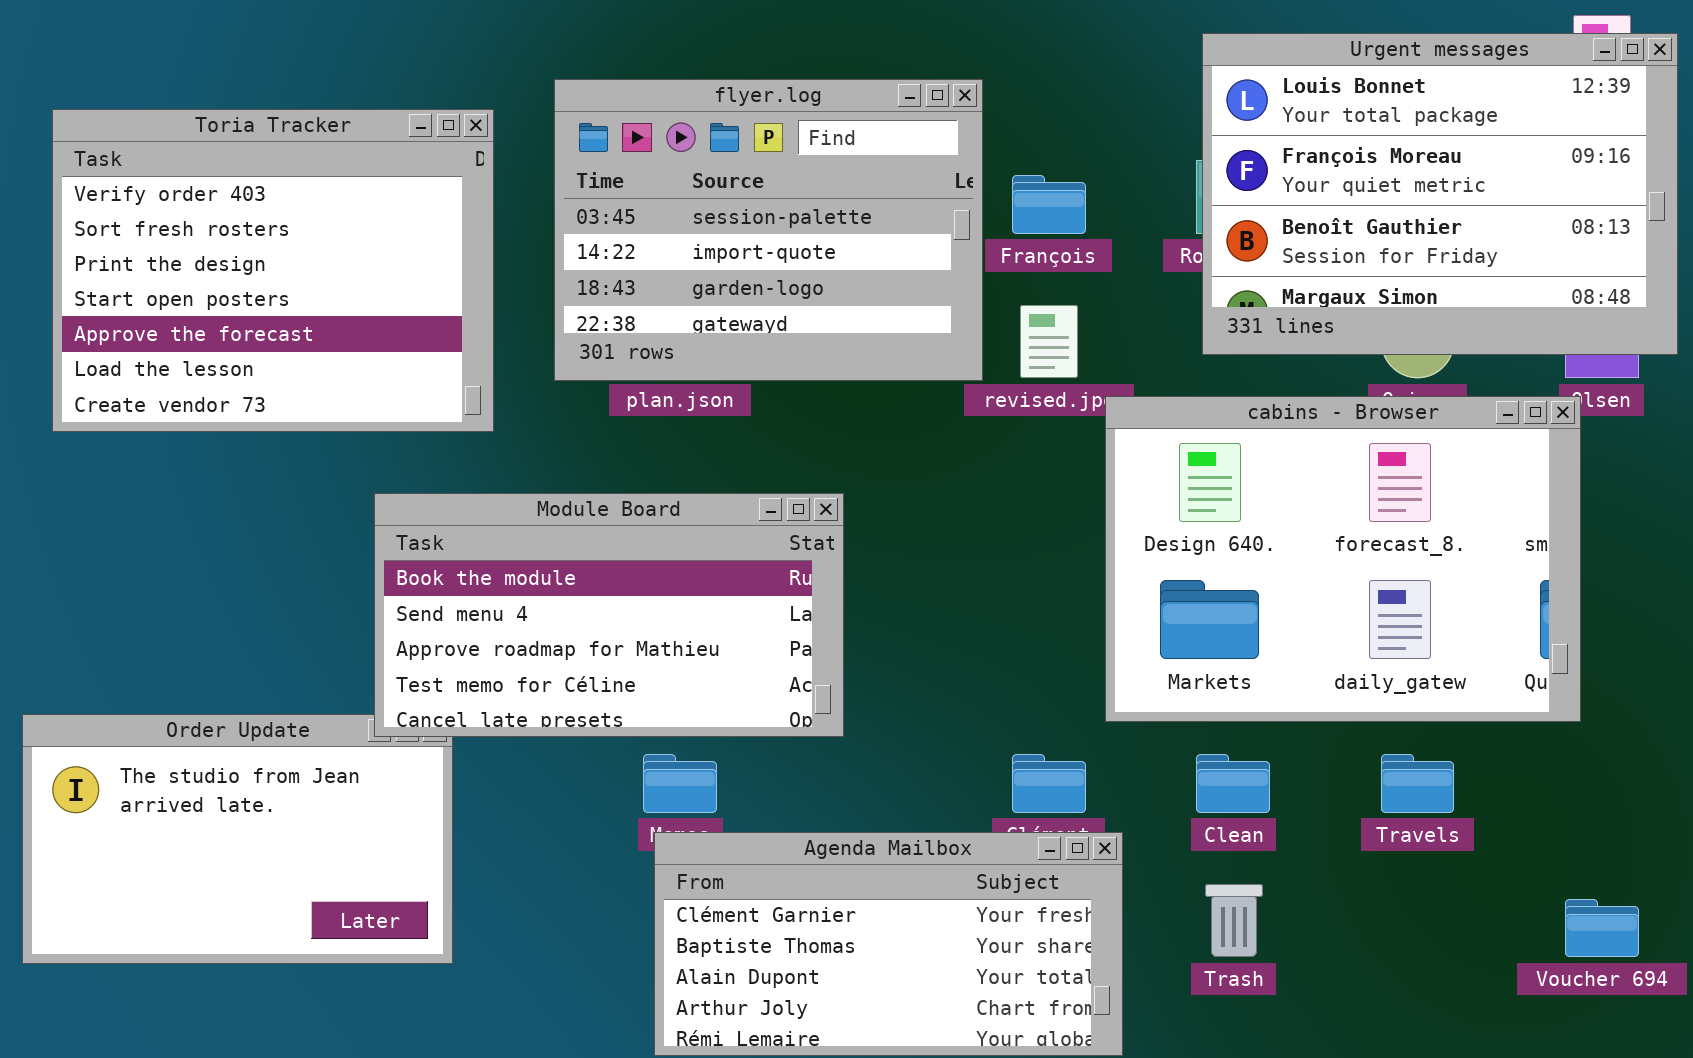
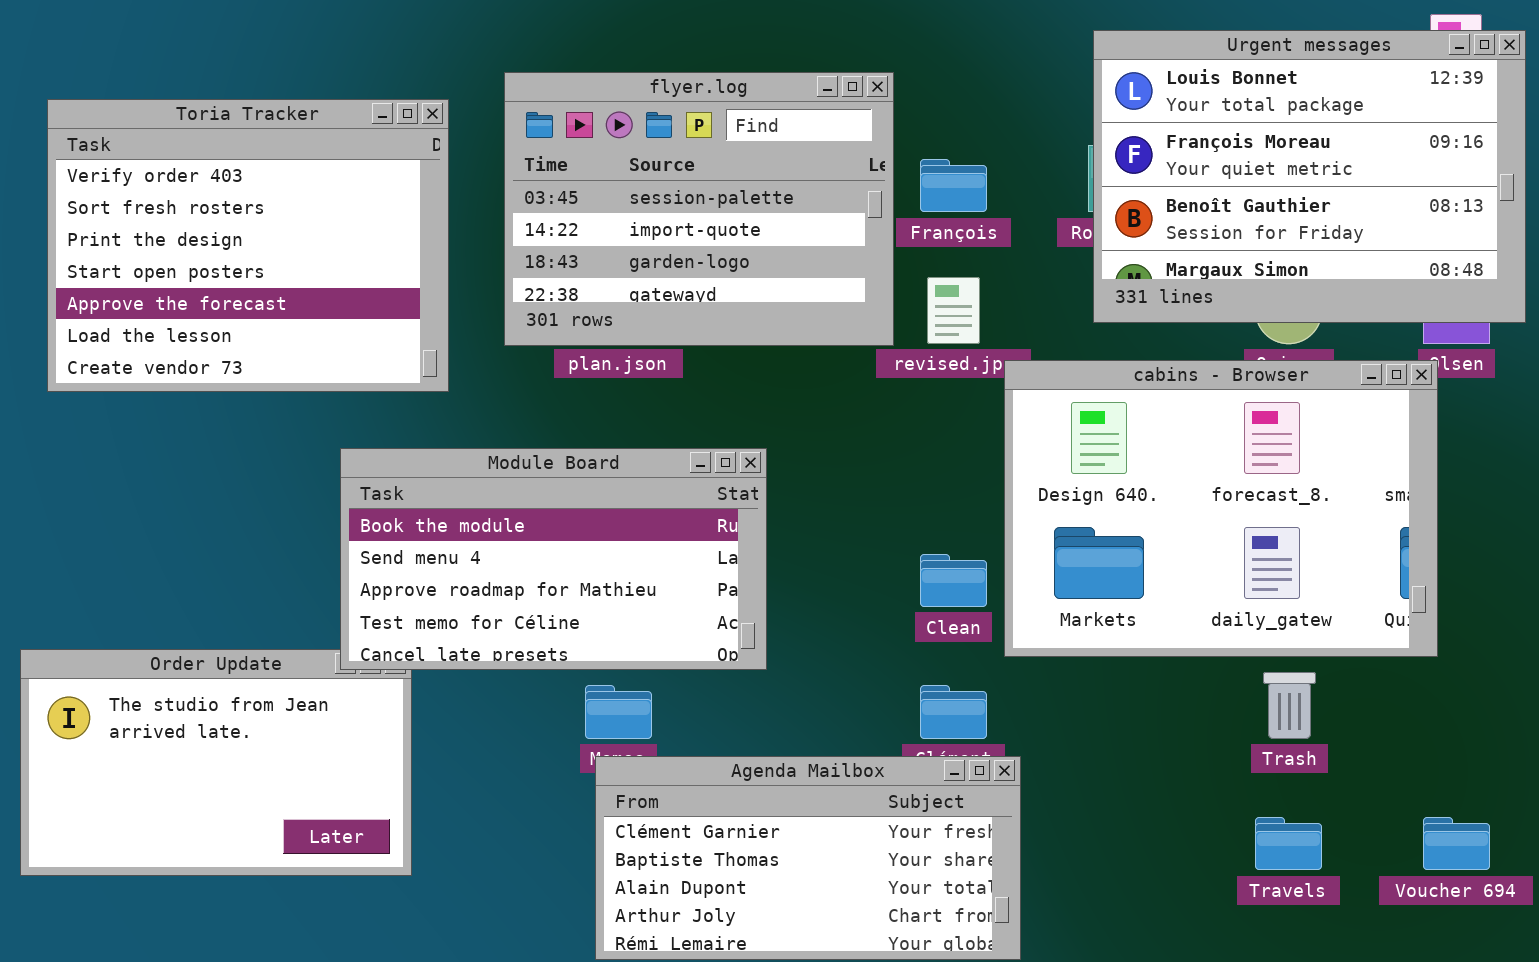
Clean: [1196,754,1270,813] -> [920,554,987,607], moved
Travels: [1381,754,1454,813] -> [1255,817,1322,870], moved
Trash: [1205,884,1263,957] -> [1263,672,1316,739], moved

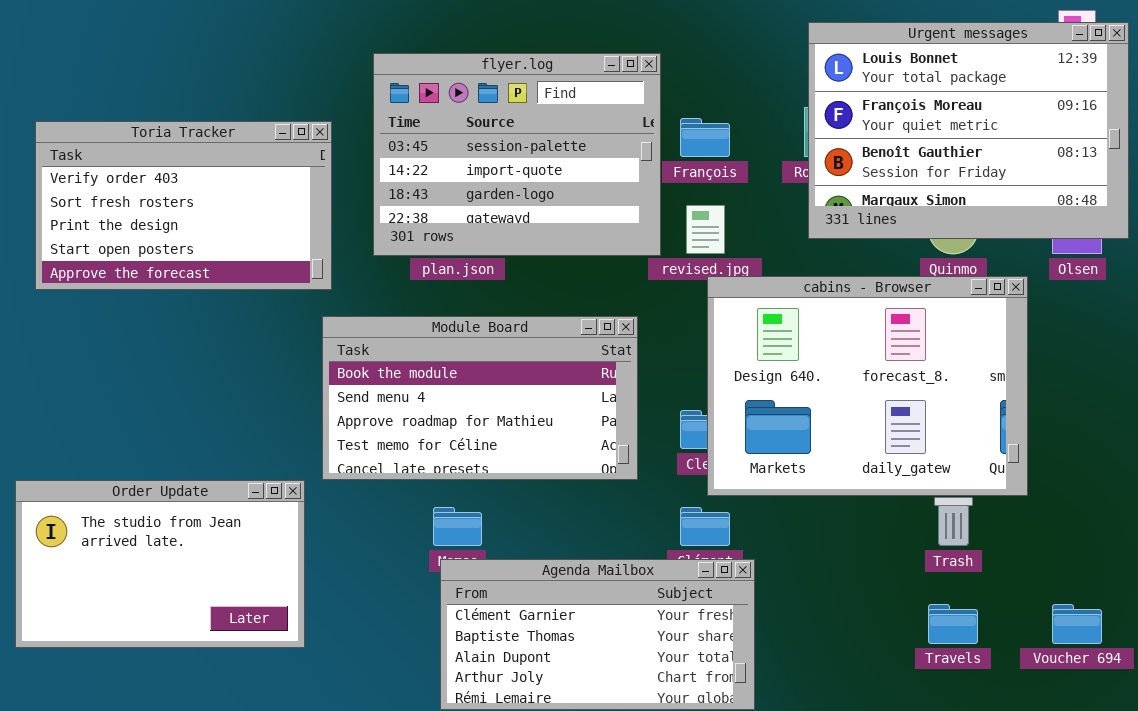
Toria Tracker: [47,99,449,392] -> [35,121,332,290], resized
cabins - Browser: [1004,360,1438,657] -> [707,276,1028,496], moved
Module Board: [340,448,767,670] -> [322,316,638,480], moved

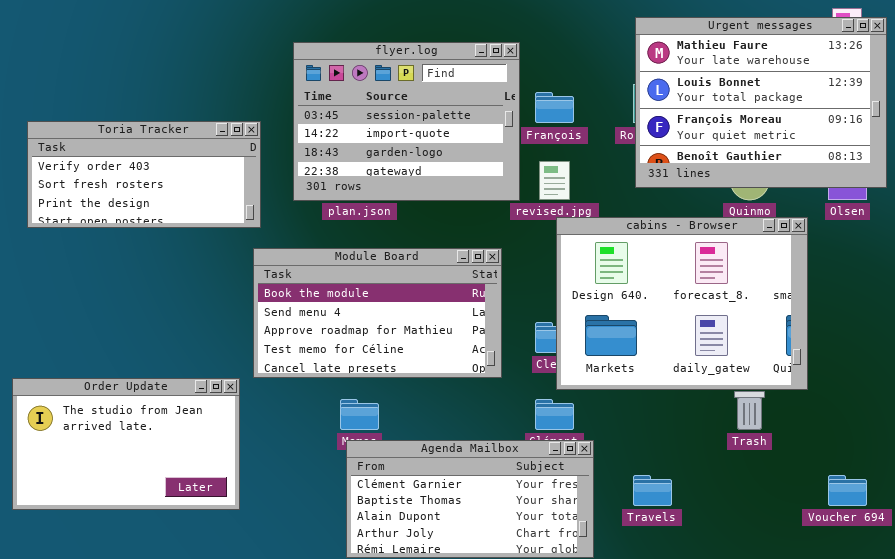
Urgent messages: [808,22,1129,239] -> [635,17,887,188], scrolled up 1 row
Toria Tracker: [35,121,332,290] -> [27,121,261,228], resized
Travels: [928,604,978,644] -> [633,475,672,506], moved

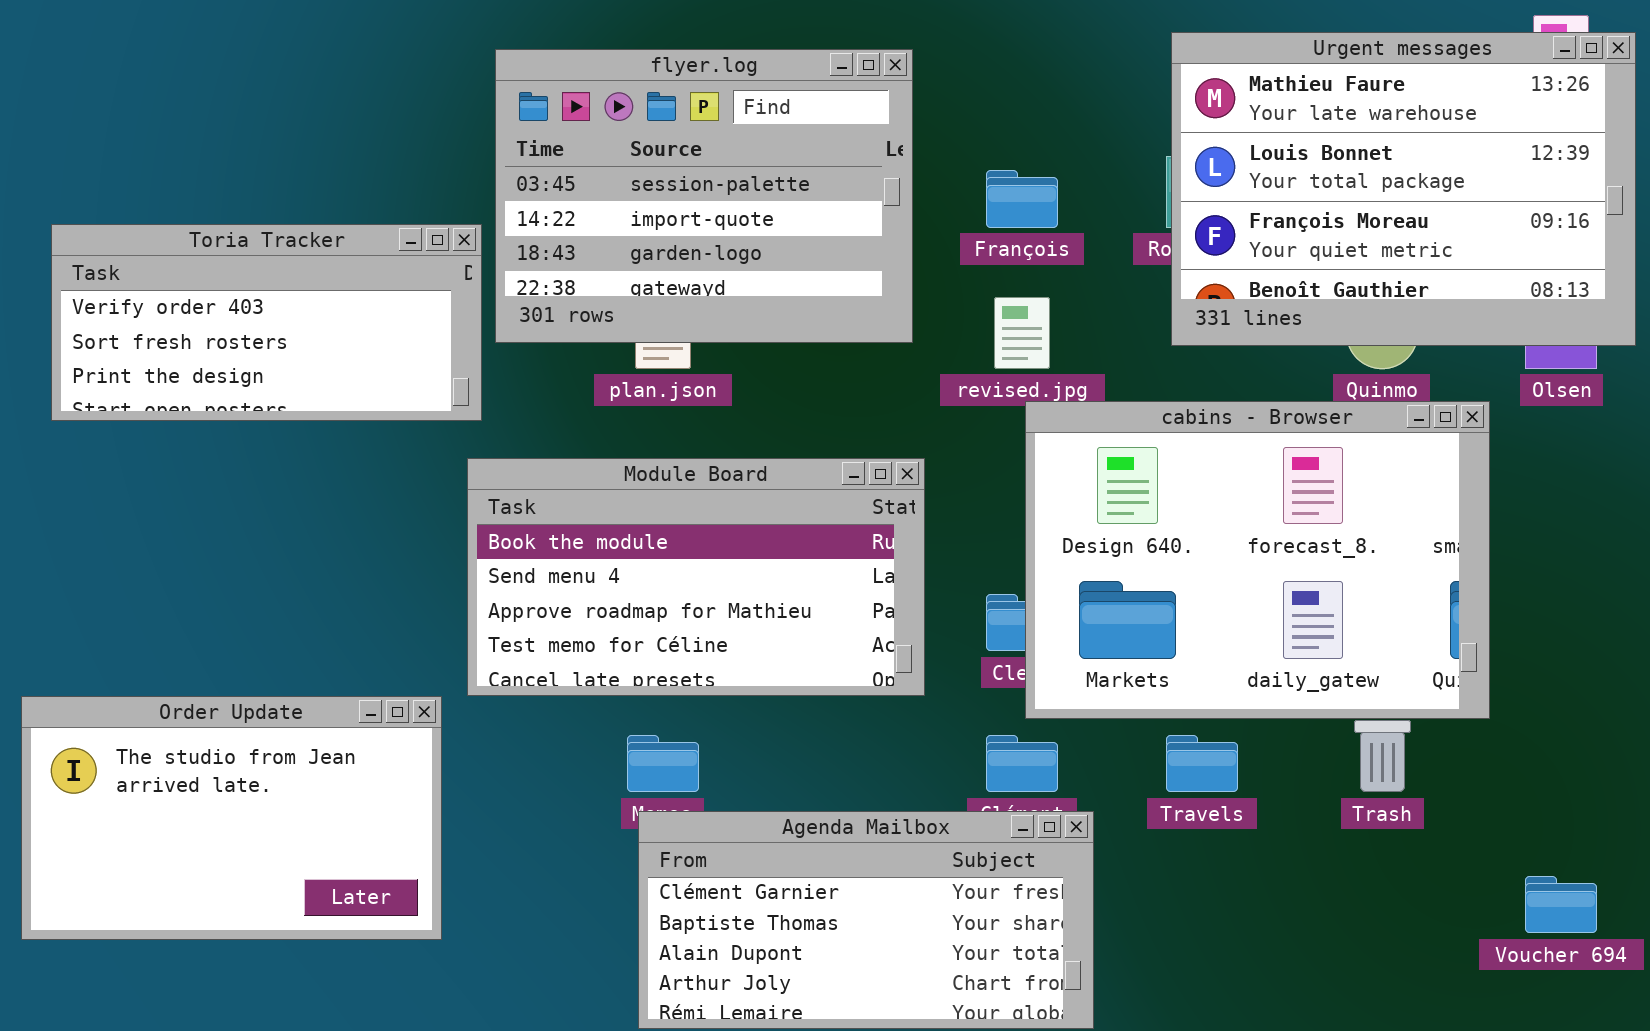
flyer.log: [293,42,520,201] -> [495,49,913,343], moved
Travels: [633,475,672,506] -> [1166,735,1238,792], moved

